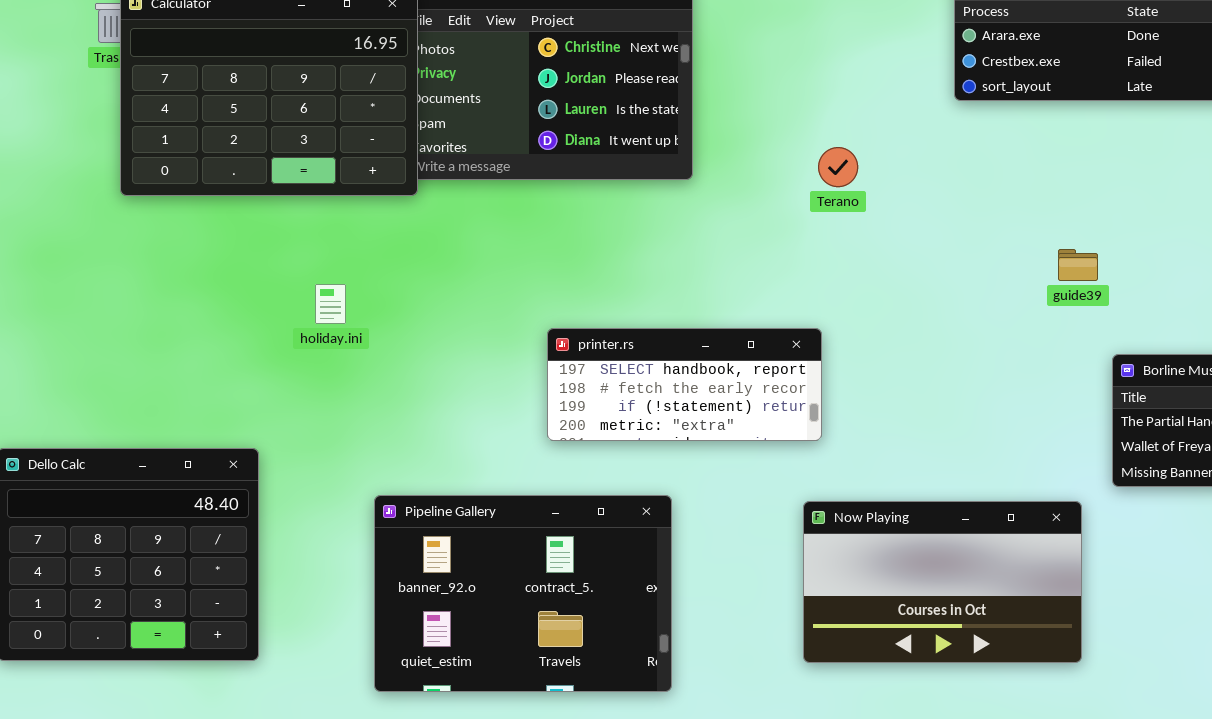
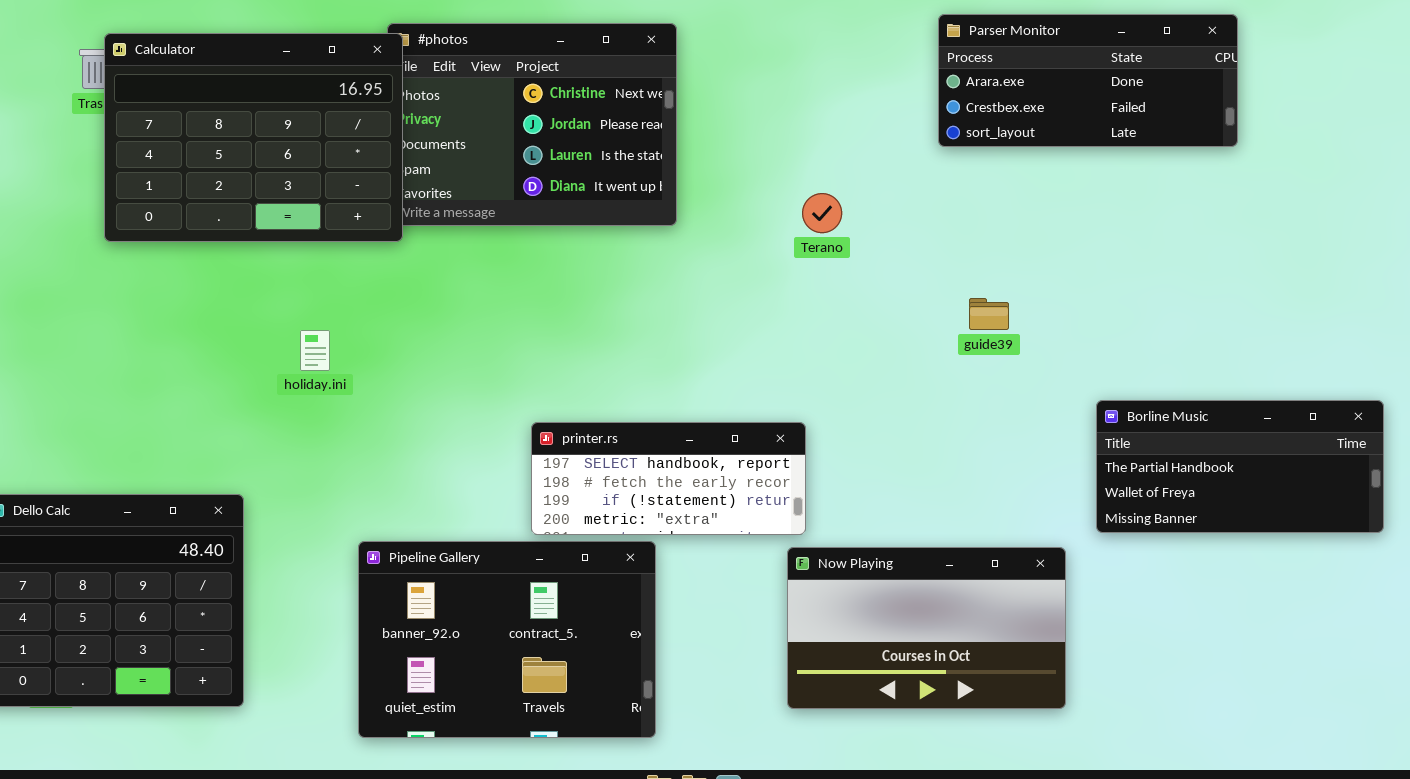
guide39: [1058,249,1098,281] -> [969,298,1009,330], moved
printer.rs: [547,328,822,441] -> [531,422,806,535], moved

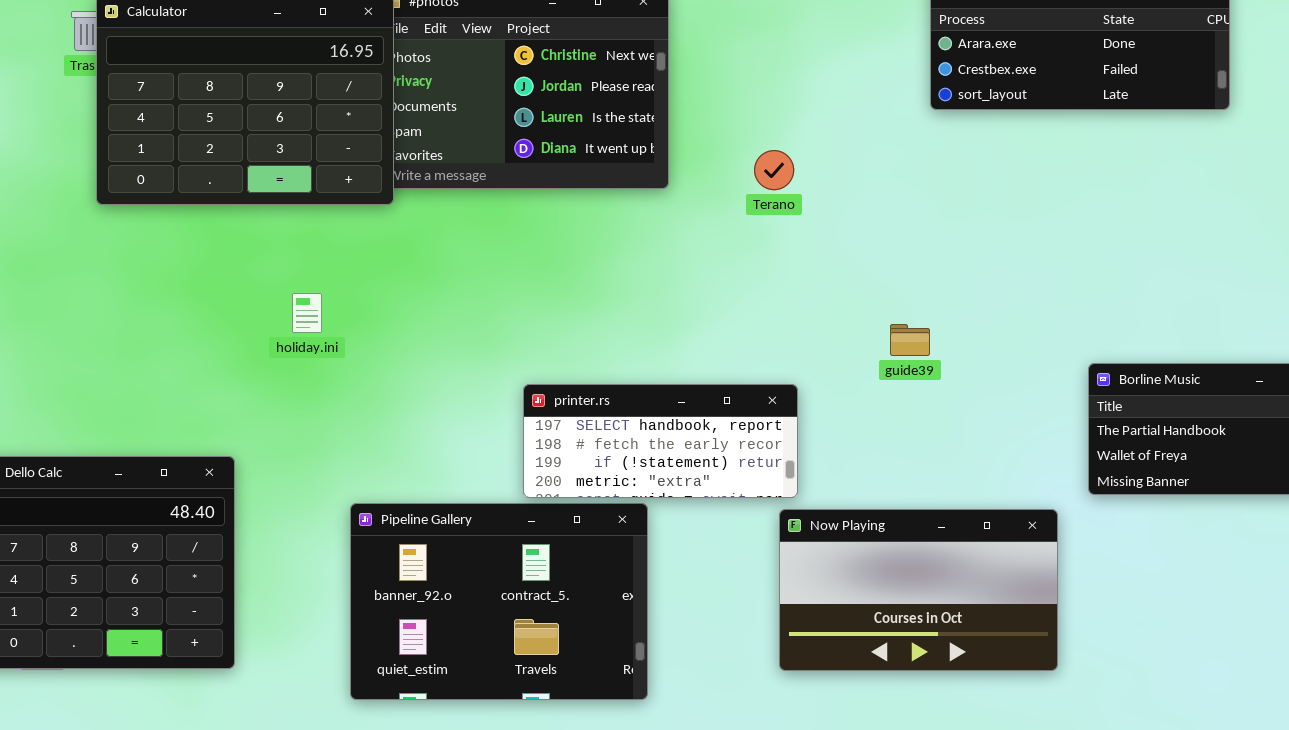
Terano: [802,193,842,233] -> [754,150,794,190], moved
guide39: [969,298,1009,330] -> [890,324,930,356], moved

